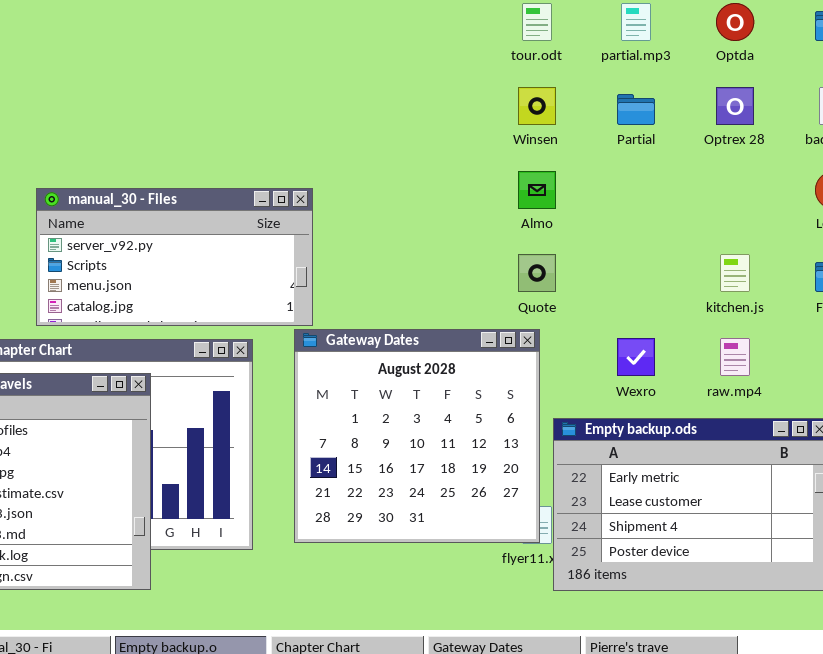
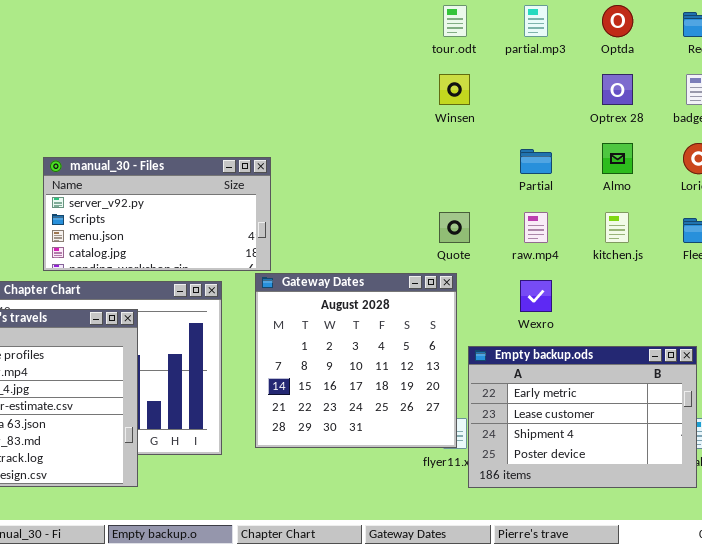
Partial: [617,94,655,125] -> [520,149,552,174], moved
Almo: [518,171,556,209] -> [602,143,633,174], moved
raw.mp4: [720,338,750,376] -> [524,212,548,243], moved

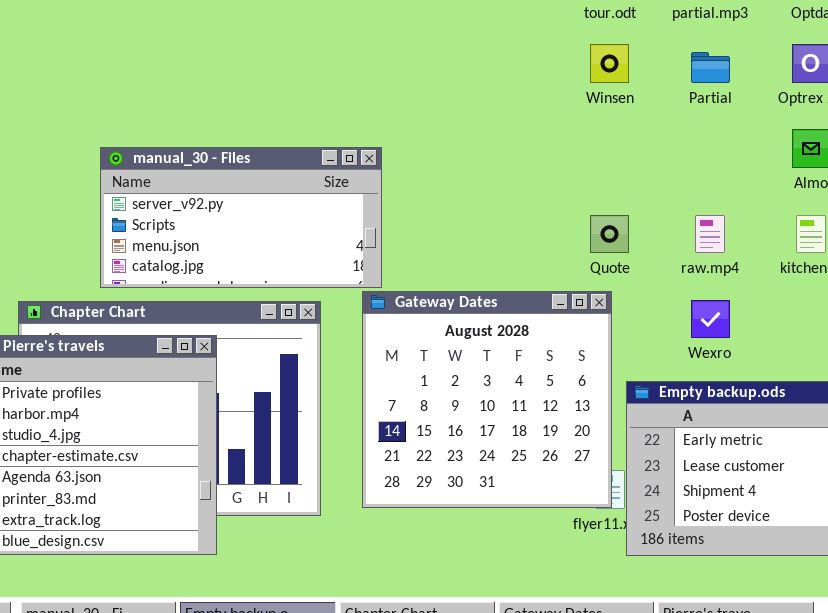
Partial: [520,149,552,174] -> [691,52,730,83], moved

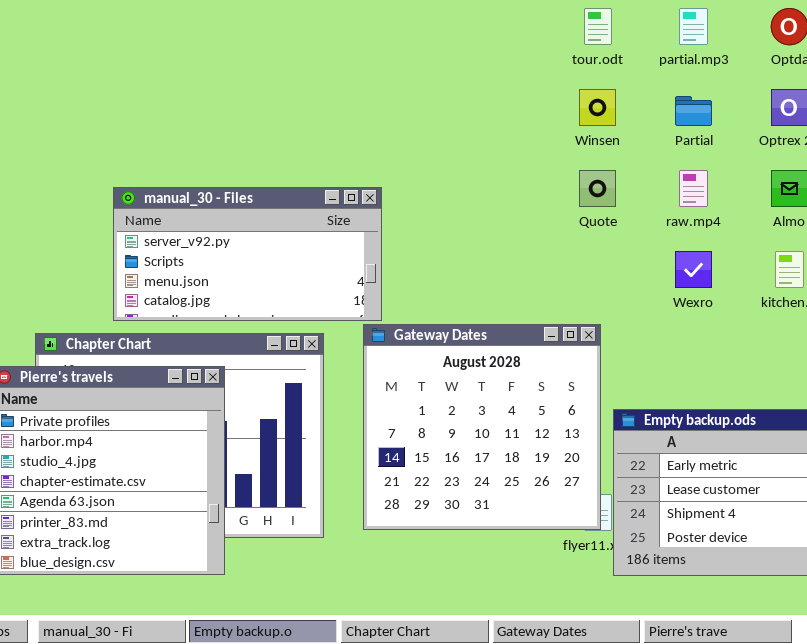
Quote: [590,215,629,253] -> [579,170,616,207], moved
raw.mp4: [695,215,725,253] -> [679,170,708,207], moved
Wexro: [691,300,730,338] -> [675,251,712,288], moved

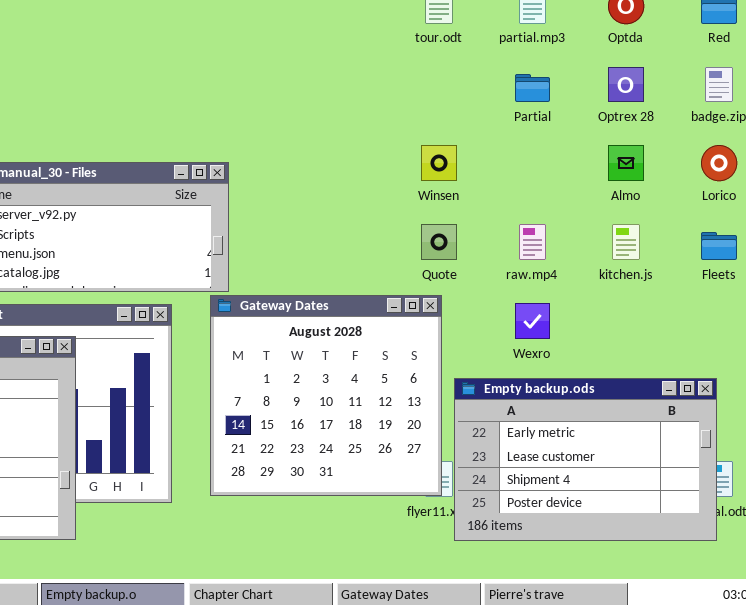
Winsen: [579,89,616,126] -> [421,145,457,181], moved
Quote: [579,170,616,207] -> [421,224,457,260], moved
raw.mp4: [679,170,708,207] -> [519,224,546,260], moved
Wexro: [675,251,712,288] -> [515,303,550,339], moved

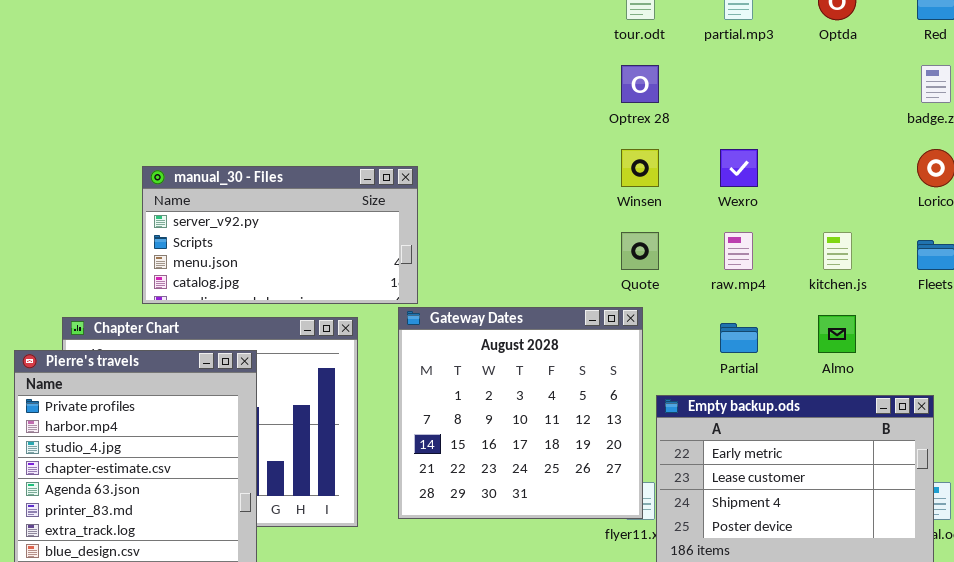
Optrex 28: [608,67,644,102] -> [621,65,659,103], moved
Partial: [515,74,550,102] -> [720,323,758,353], moved
Almo: [608,145,644,181] -> [818,315,856,353], moved
Wexro: [515,303,550,339] -> [720,149,758,187], moved

